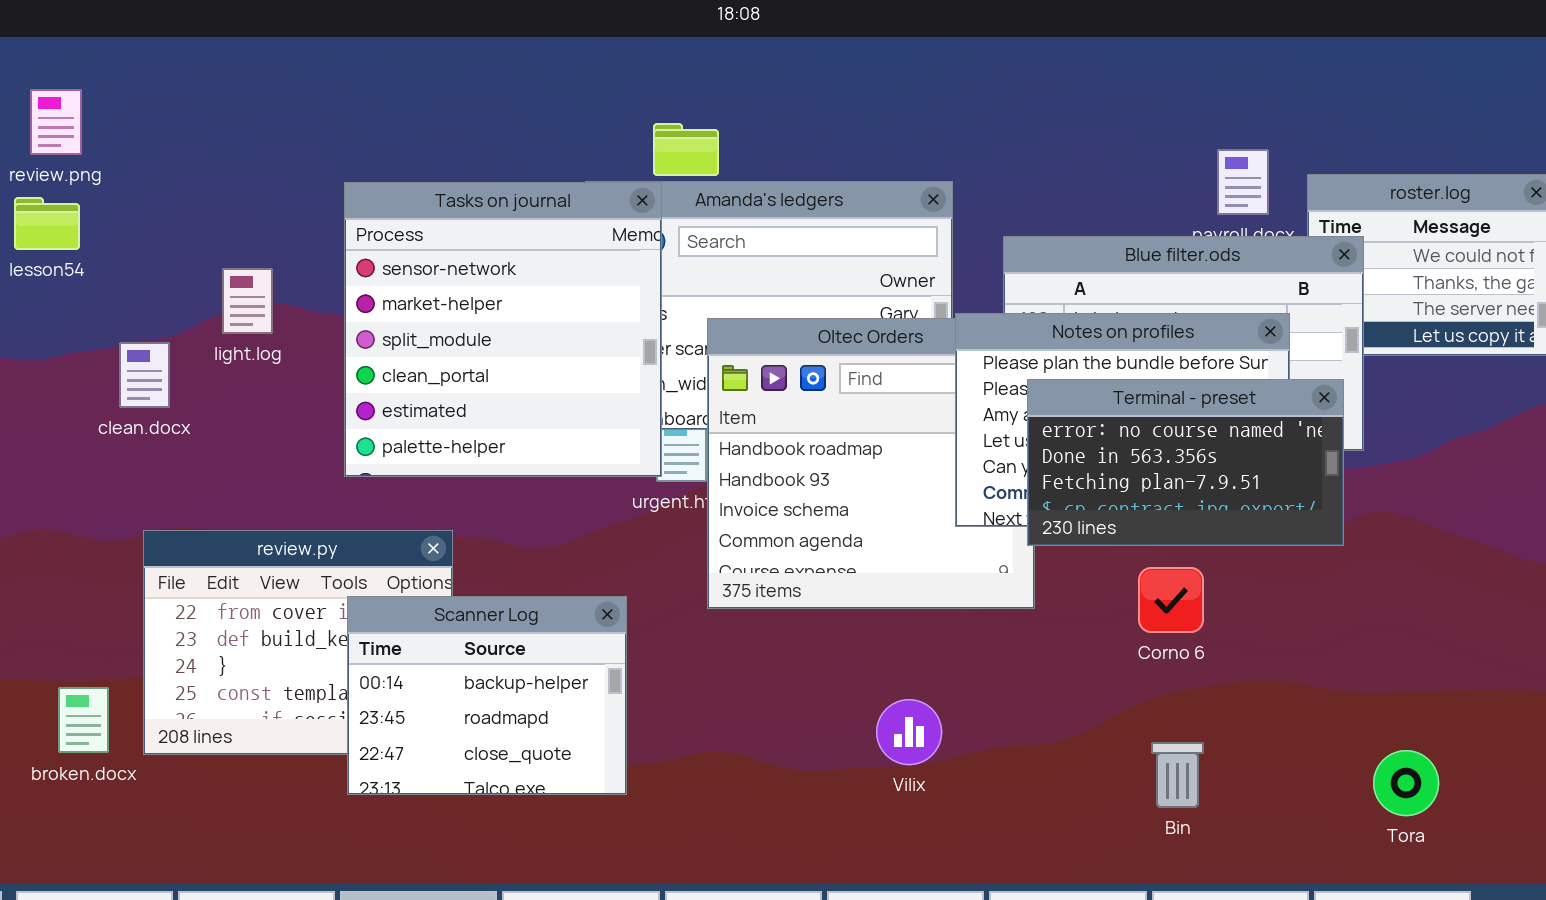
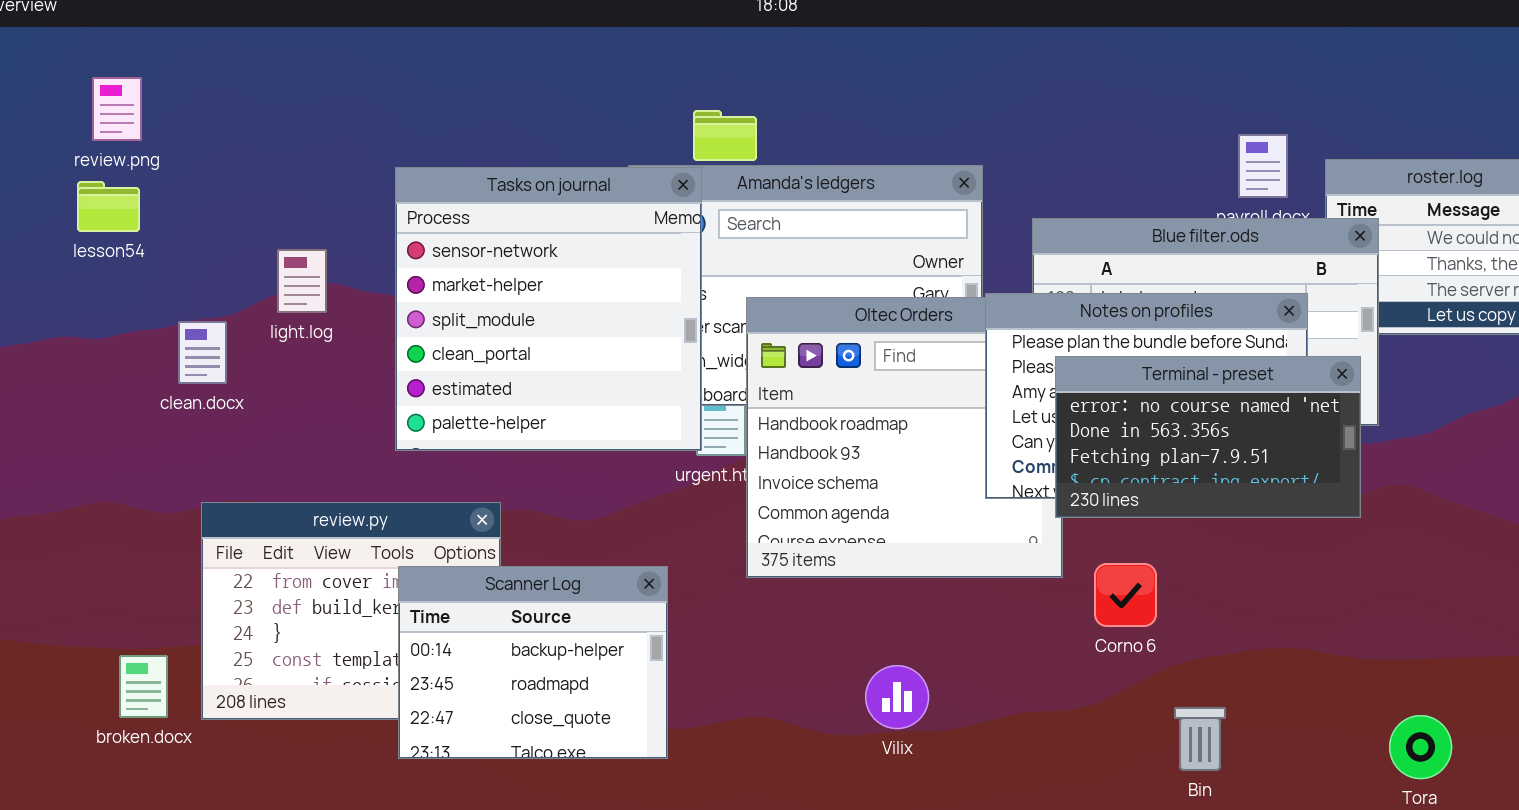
Corno 6: [1138,567,1204,633] -> [1094,563,1157,627], moved
Vilix: [876,699,942,765] -> [865,665,929,729], moved

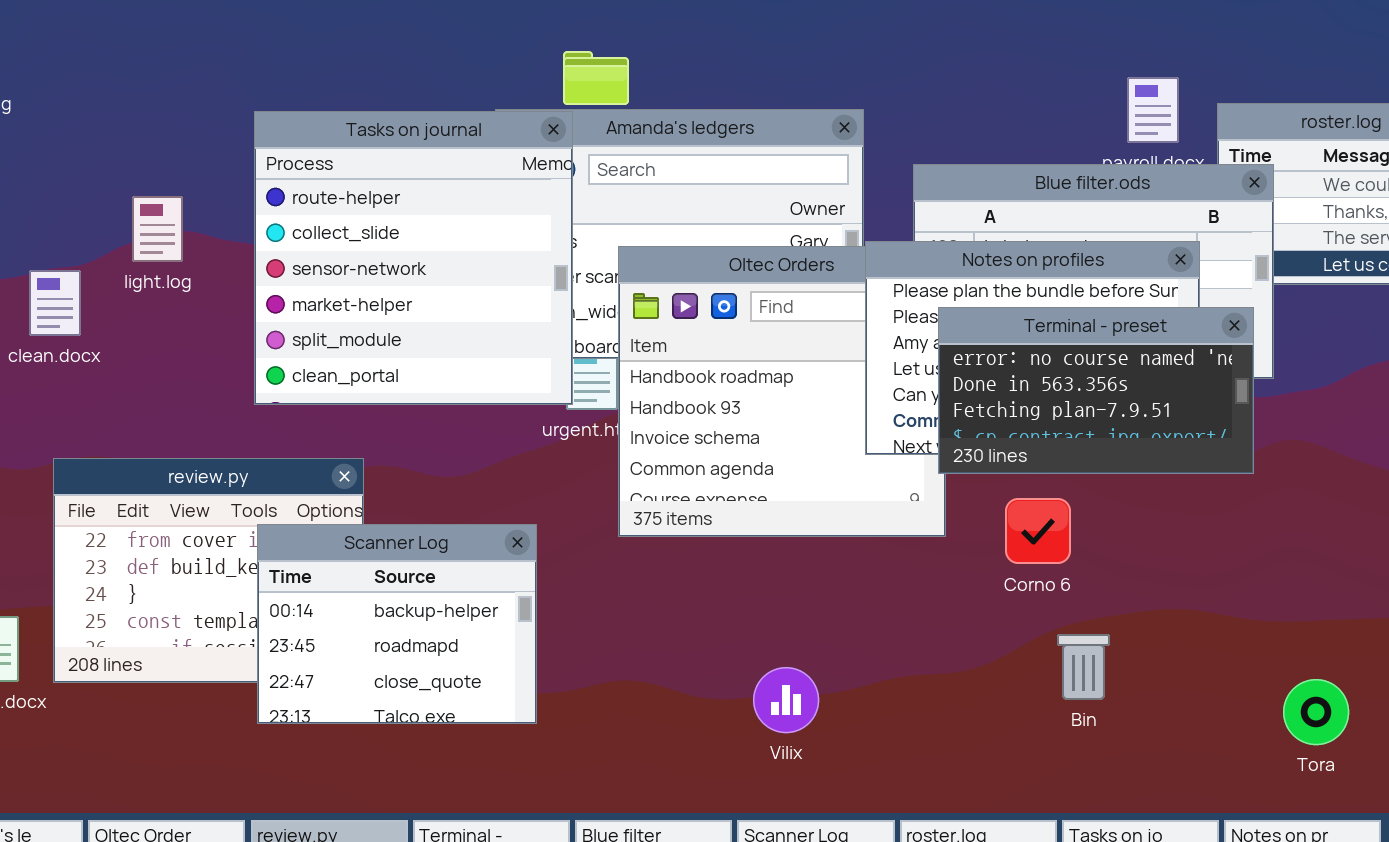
Tasks on journal: [395,167,702,451] -> [254,111,573,405], scrolled up 2 rows
Corno 6: [1094,563,1157,627] -> [1005,498,1071,564], moved
Vilix: [865,665,929,729] -> [753,667,819,733], moved
Bin: [1174,707,1226,771] -> [1057,634,1110,700], moved

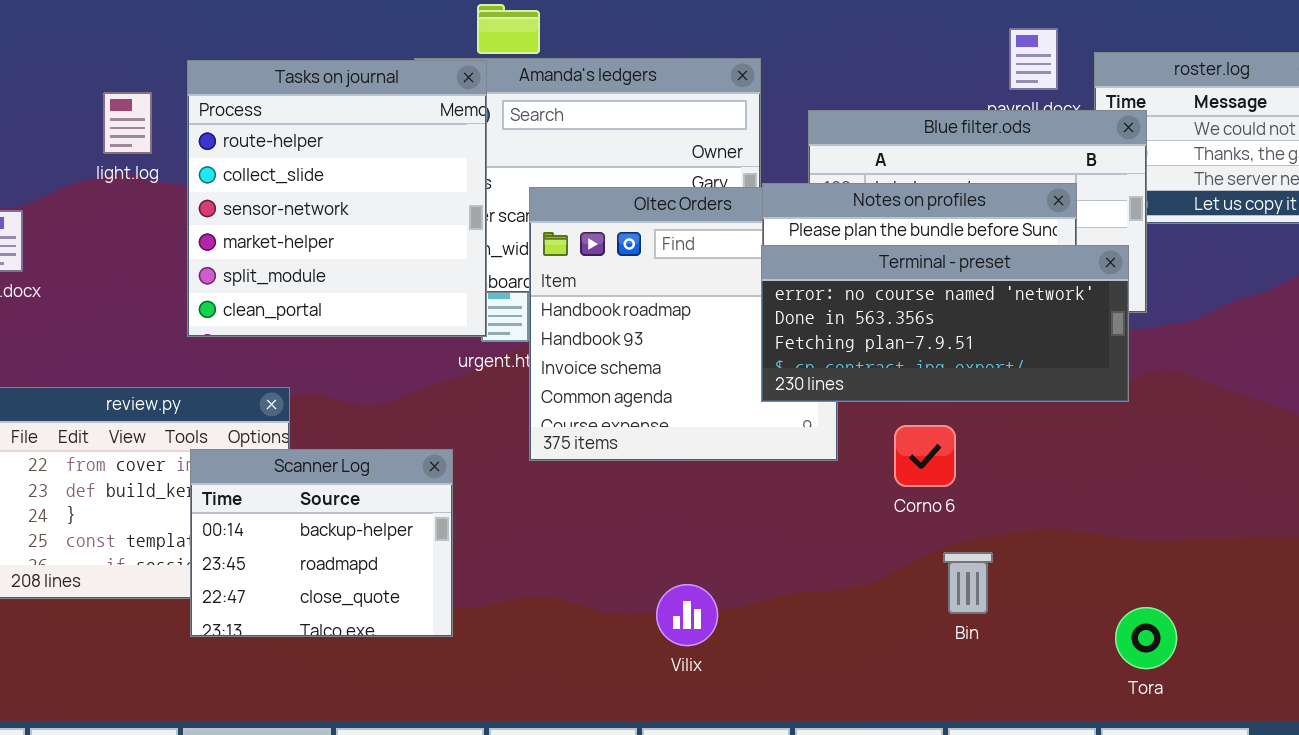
light.log: [132,196,183,262] -> [103,92,152,154], moved
Terminal - preset: [938,307,1254,474] -> [761,245,1129,402], resized
Tora: [1283,679,1349,745] -> [1115,607,1177,669], moved

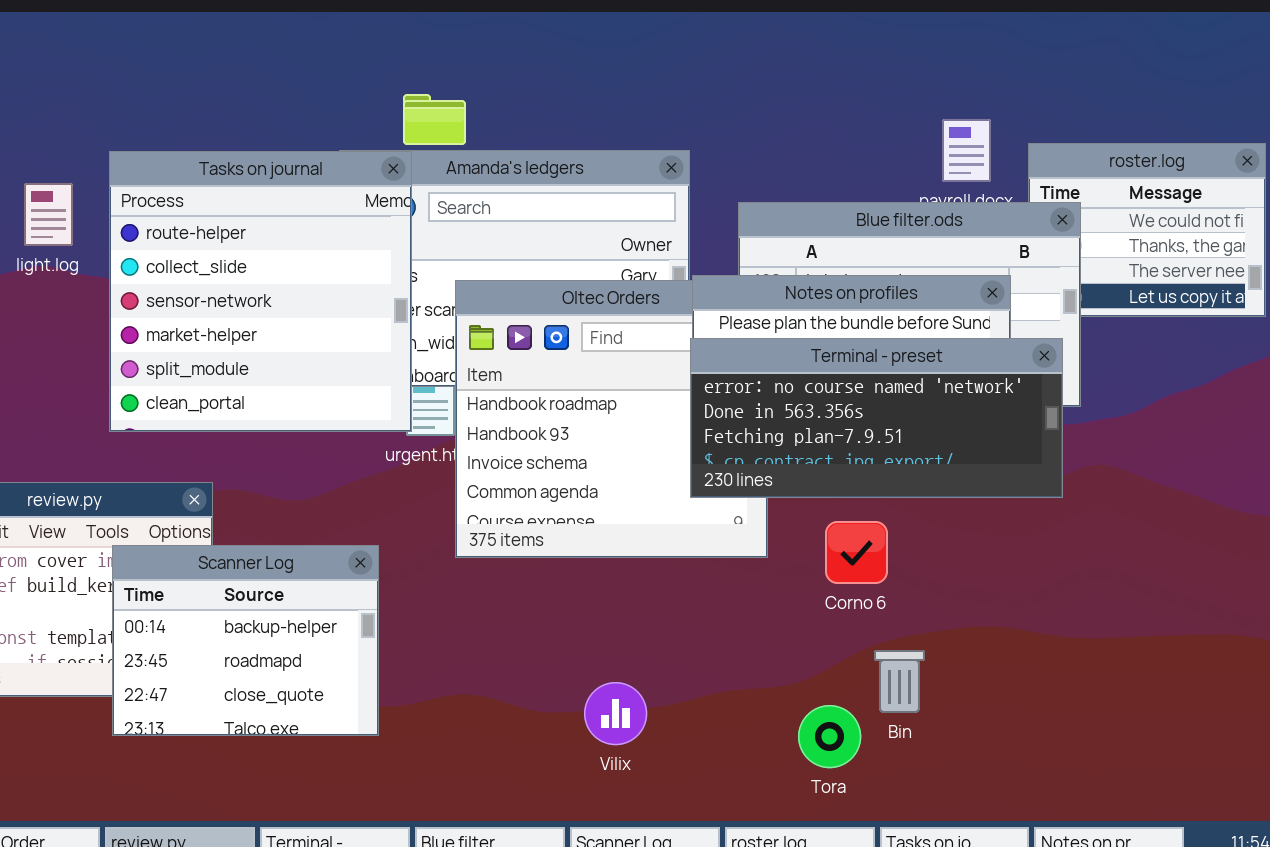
Tora: [1115,607,1177,669] -> [798,705,861,768], moved

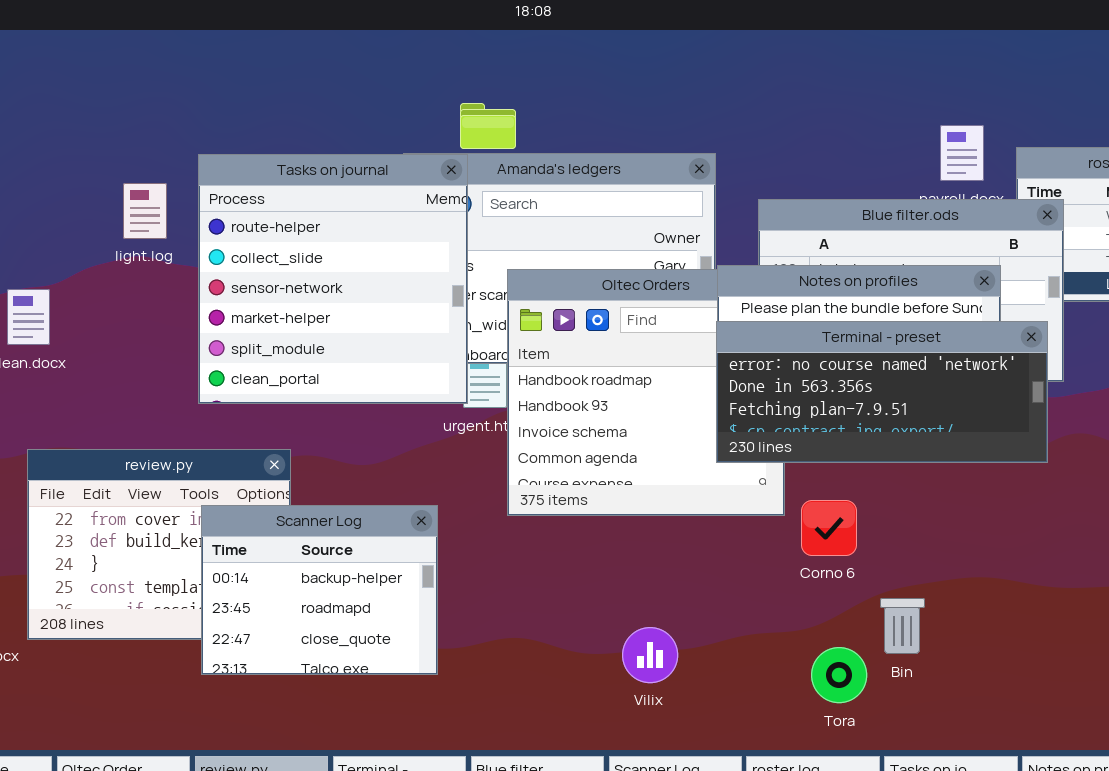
Corno 6: [825,521,888,584] -> [801,500,857,556], moved

